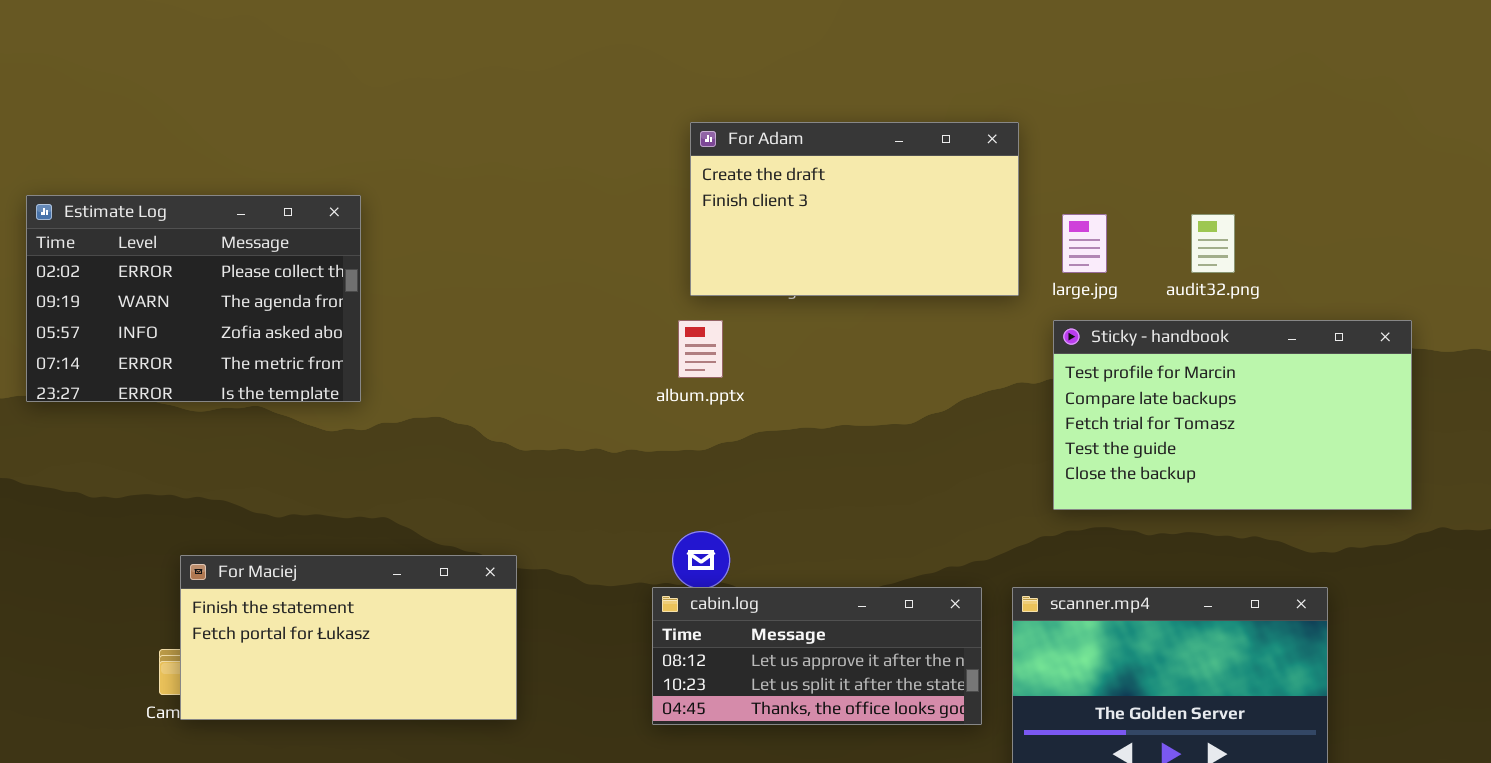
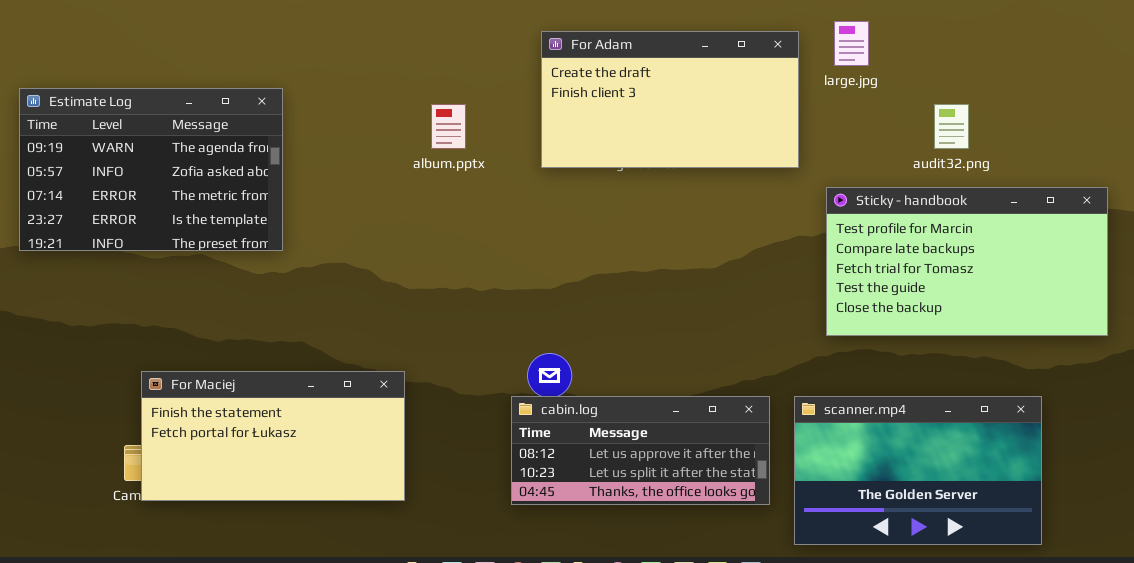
Estimate Log: [26,195,361,402] -> [19,88,283,251], scrolled down 1 row
large.jpg: [1062,214,1107,273] -> [834,21,869,66], moved
album.pptx: [678,320,723,378] -> [431,104,466,149], moved

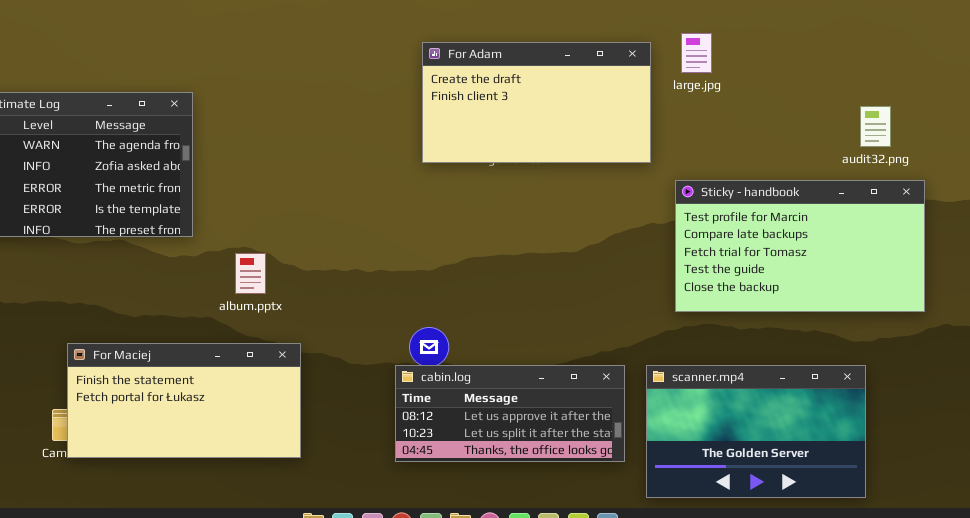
album.pptx: [431,104,466,149] -> [235,253,266,294], moved
audit32.png: [934,104,969,149] -> [860,106,891,147], moved

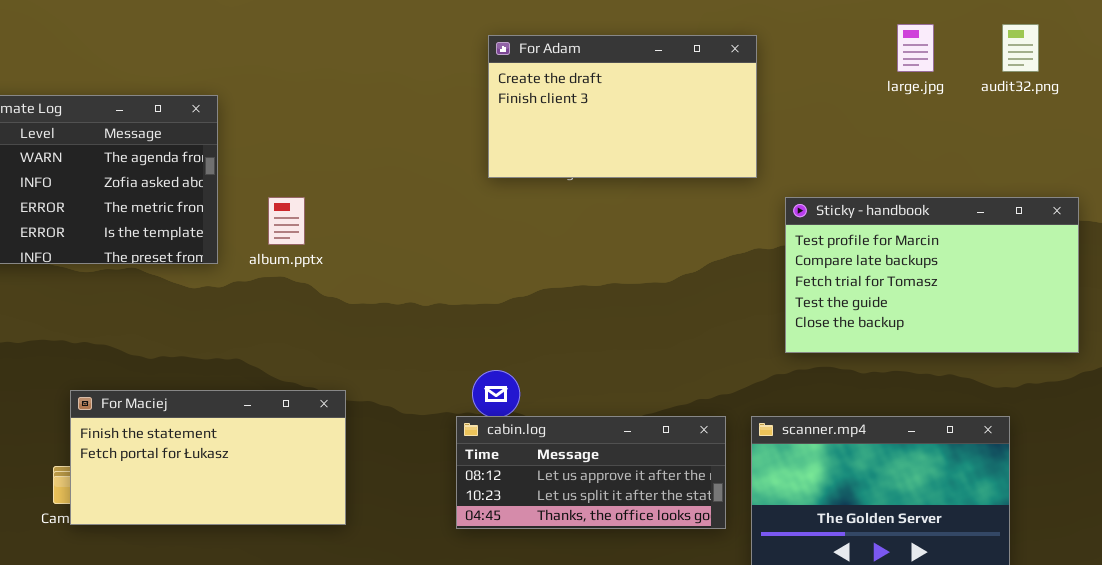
large.jpg: [681,33,712,73] -> [897,24,934,72], moved
audit32.png: [860,106,891,147] -> [1002,24,1039,72], moved
album.pptx: [235,253,266,294] -> [268,197,305,245], moved

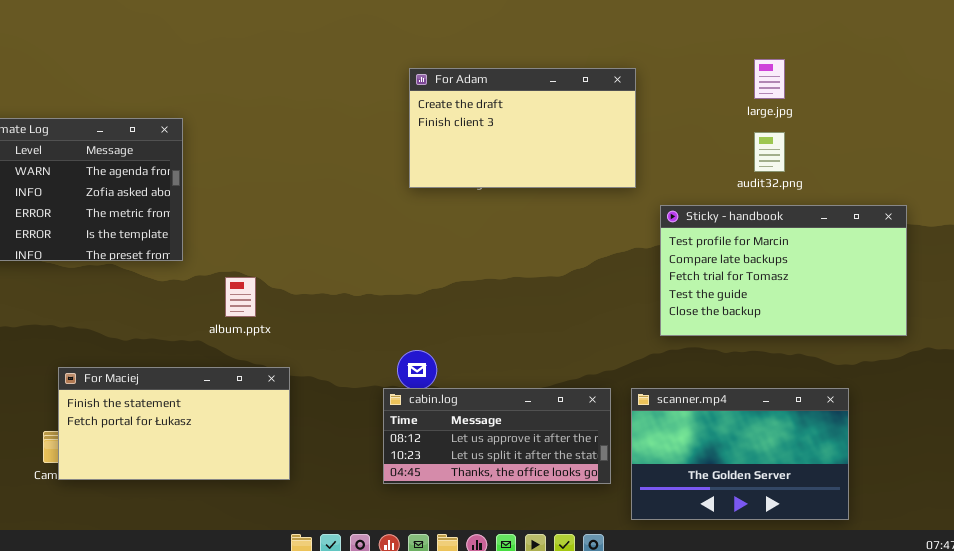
audit32.png: [1002,24,1039,72] -> [754,132,785,172], moved
album.pptx: [268,197,305,245] -> [225,277,256,317], moved

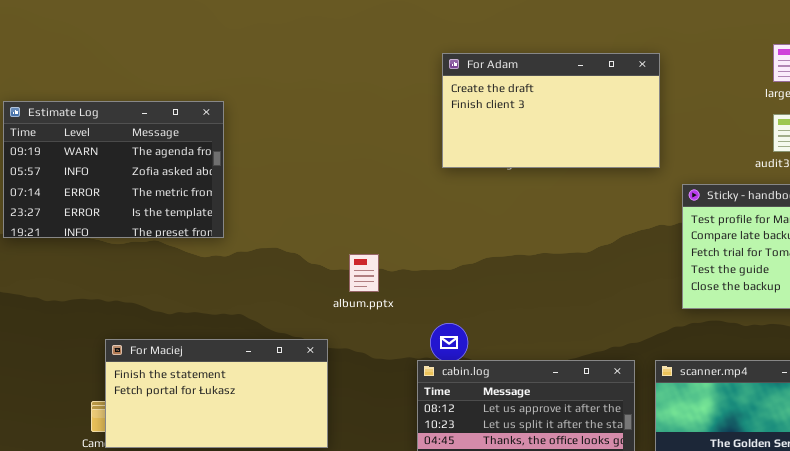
album.pptx: [225,277,256,317] -> [349,254,379,292], moved

